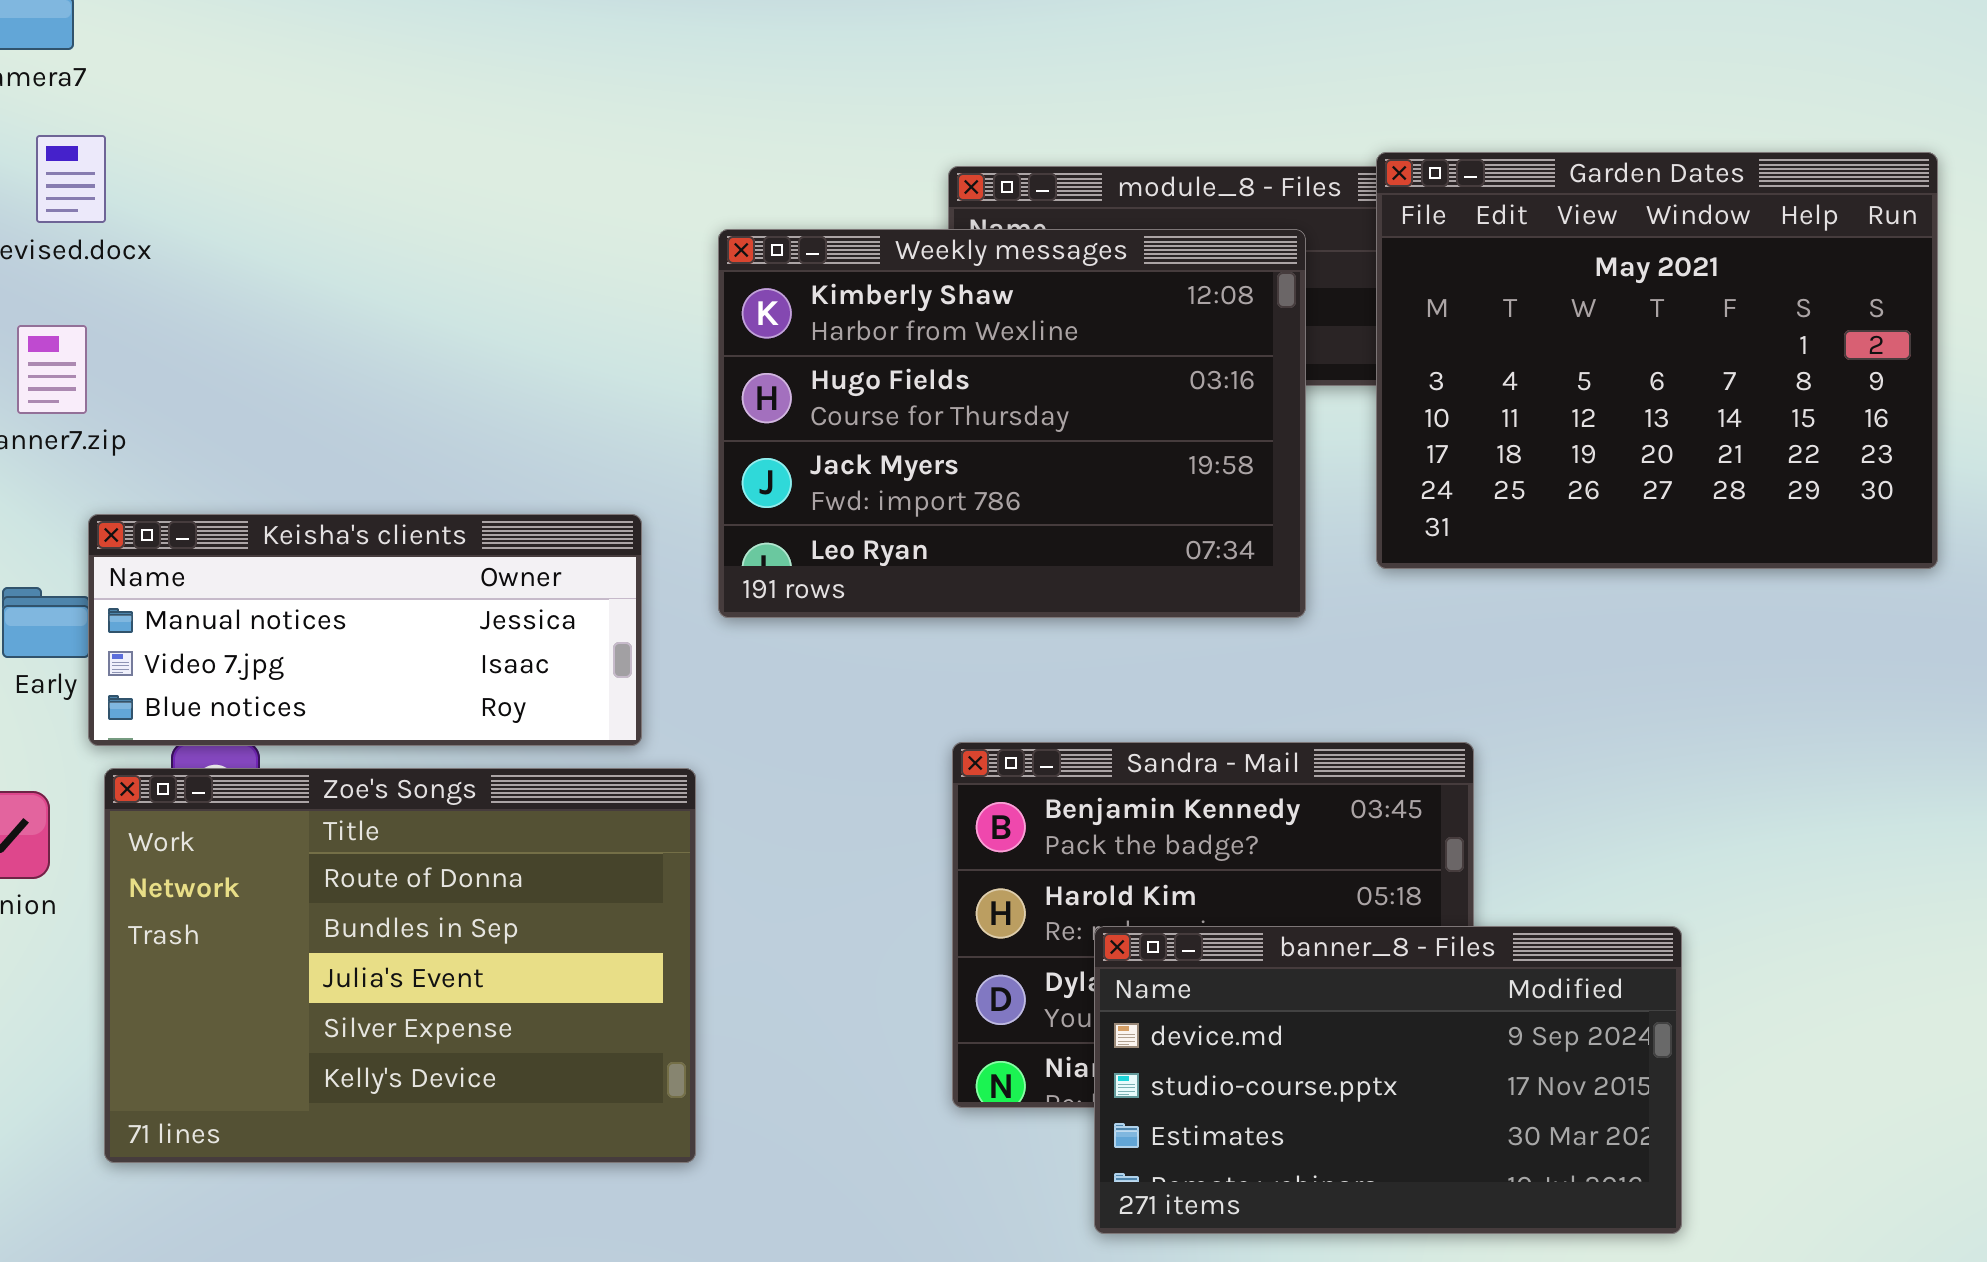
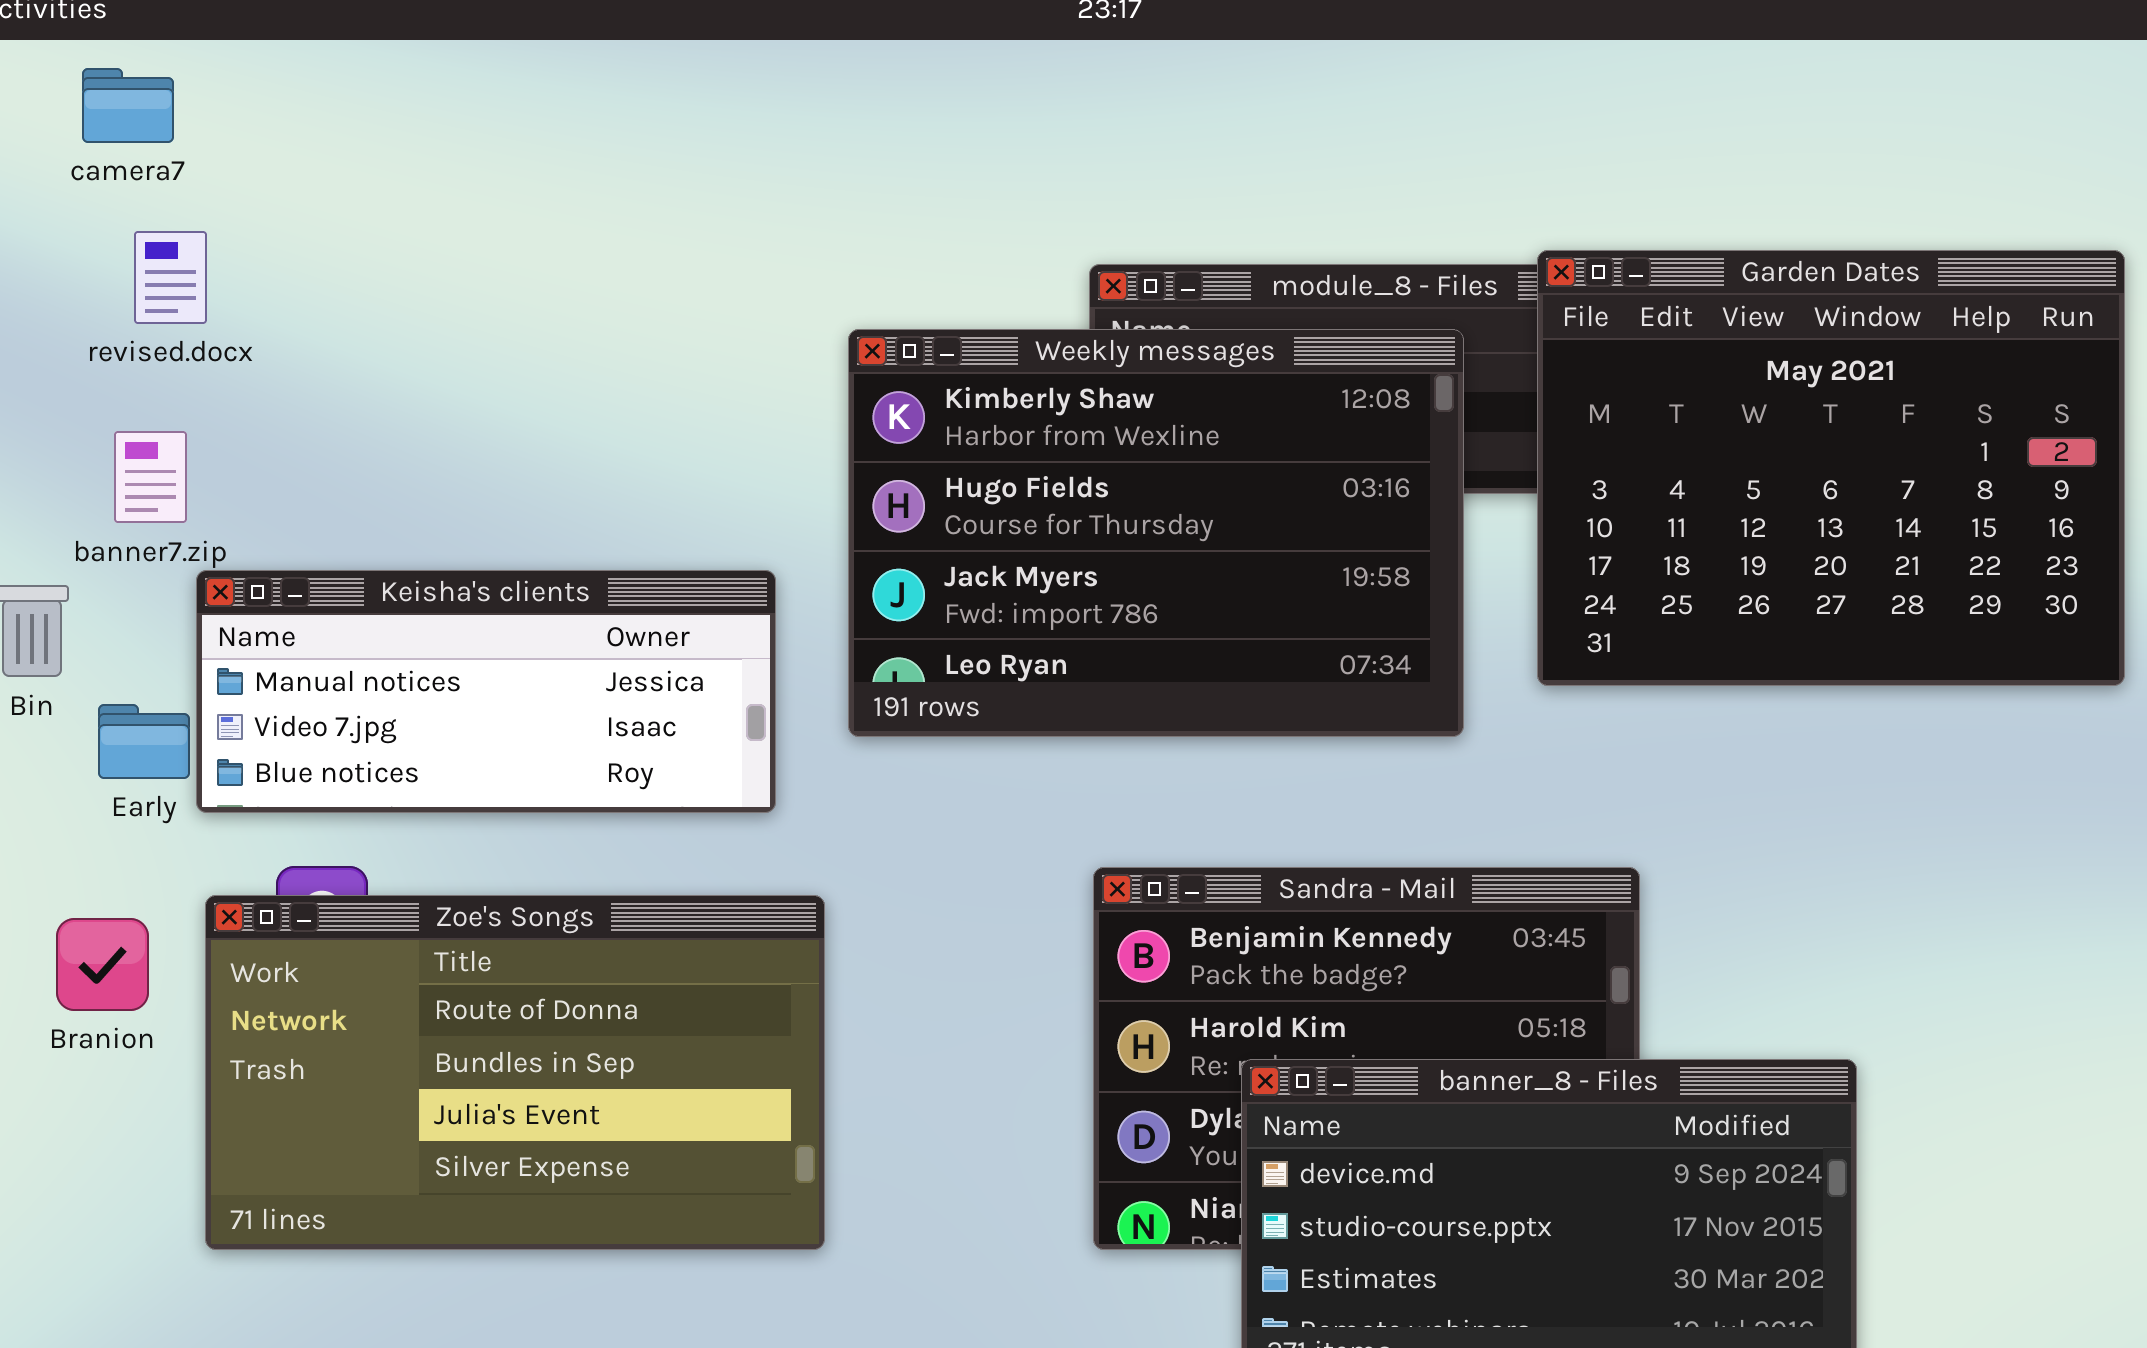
Keisha's clients: [88,514,642,746] -> [196,570,776,813], moved
Zoe's Songs: [104,768,696,1163] -> [205,895,825,1250], resized

